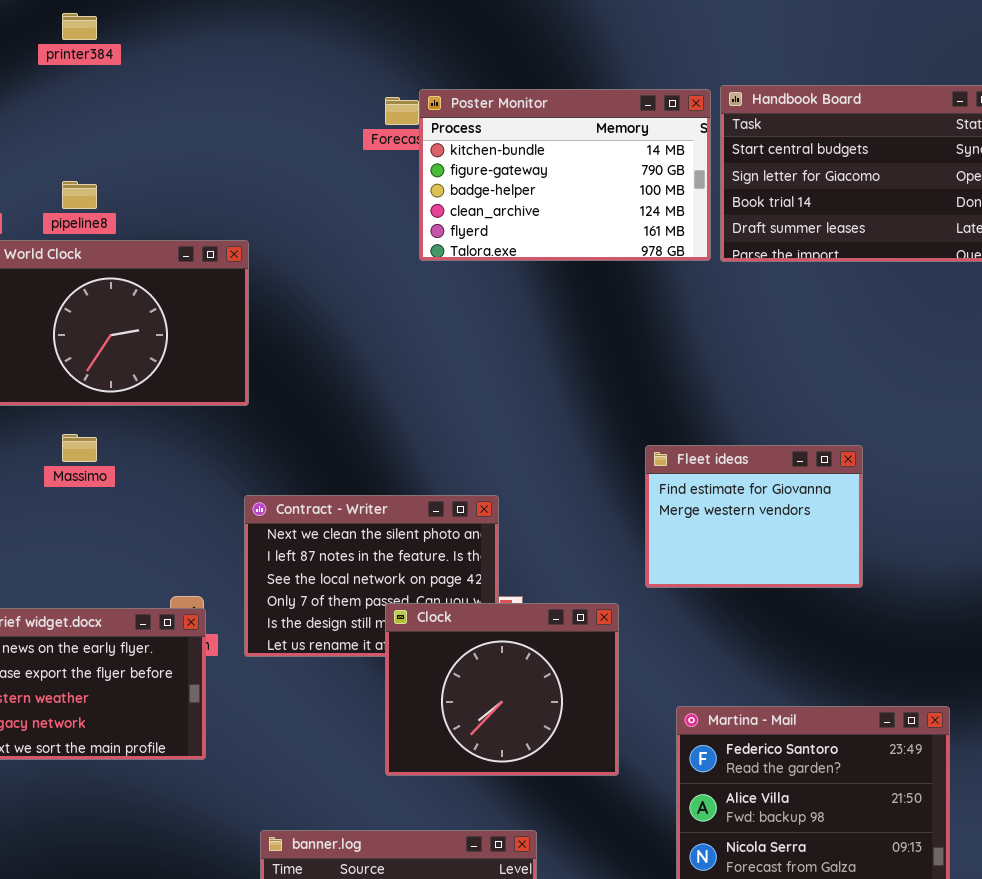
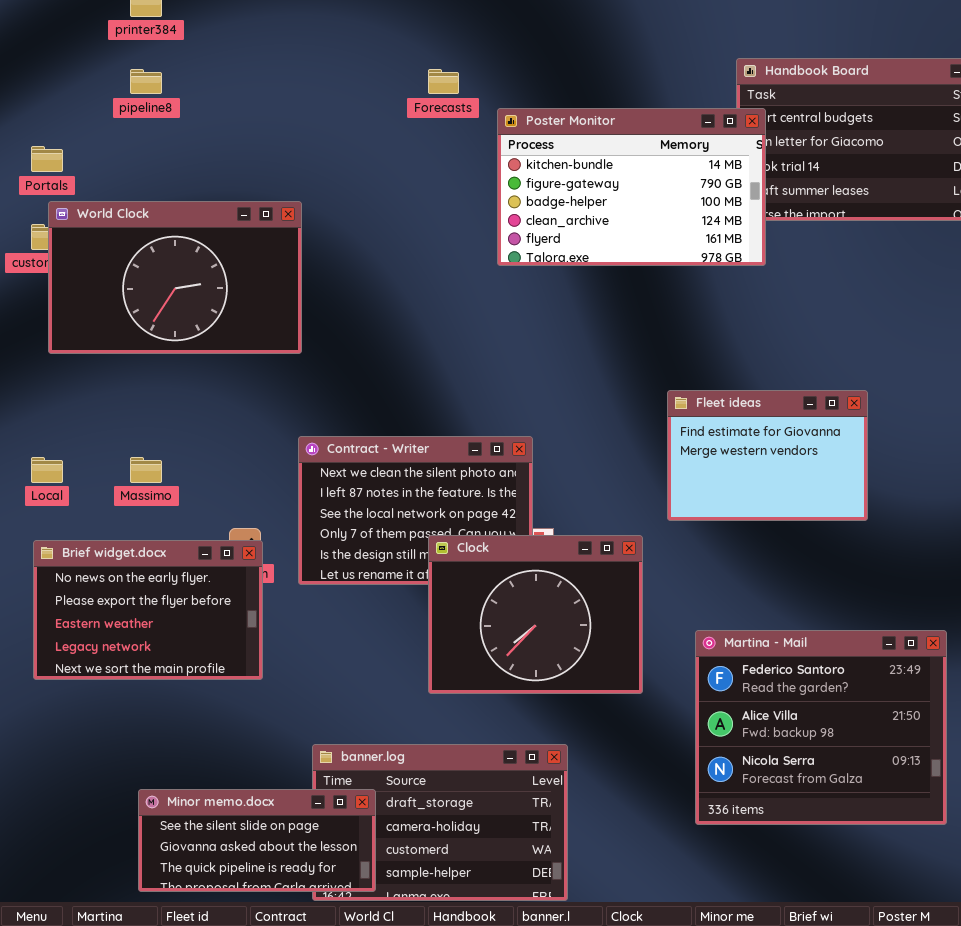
Poster Monitor: [419,89,711,261] -> [497,108,766,266], moved
pipeline8: [62,181,97,209] -> [130,69,162,94], moved
Massimo: [62,434,97,462] -> [130,457,162,483], moved

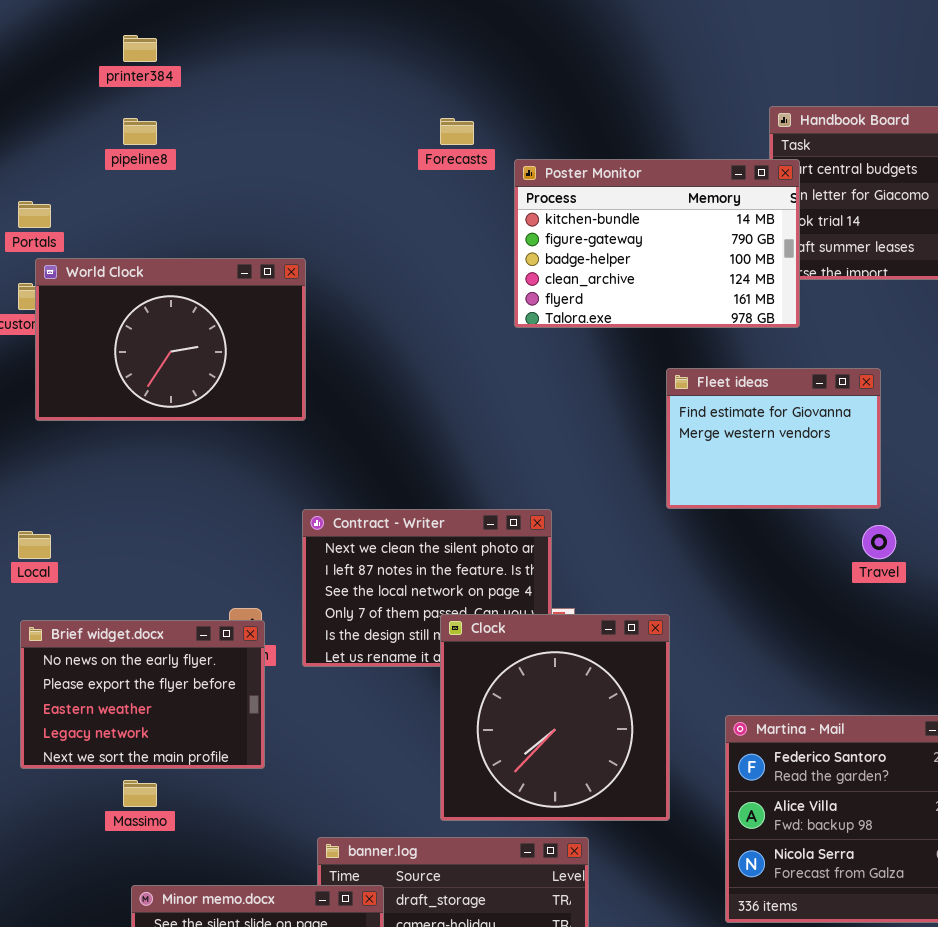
Fleet ideas: [667,390,868,521] -> [666,368,881,509], moved
Massimo: [130,457,162,483] -> [123,780,157,807], moved
Clock: [428,535,643,694] -> [440,614,670,821], resized

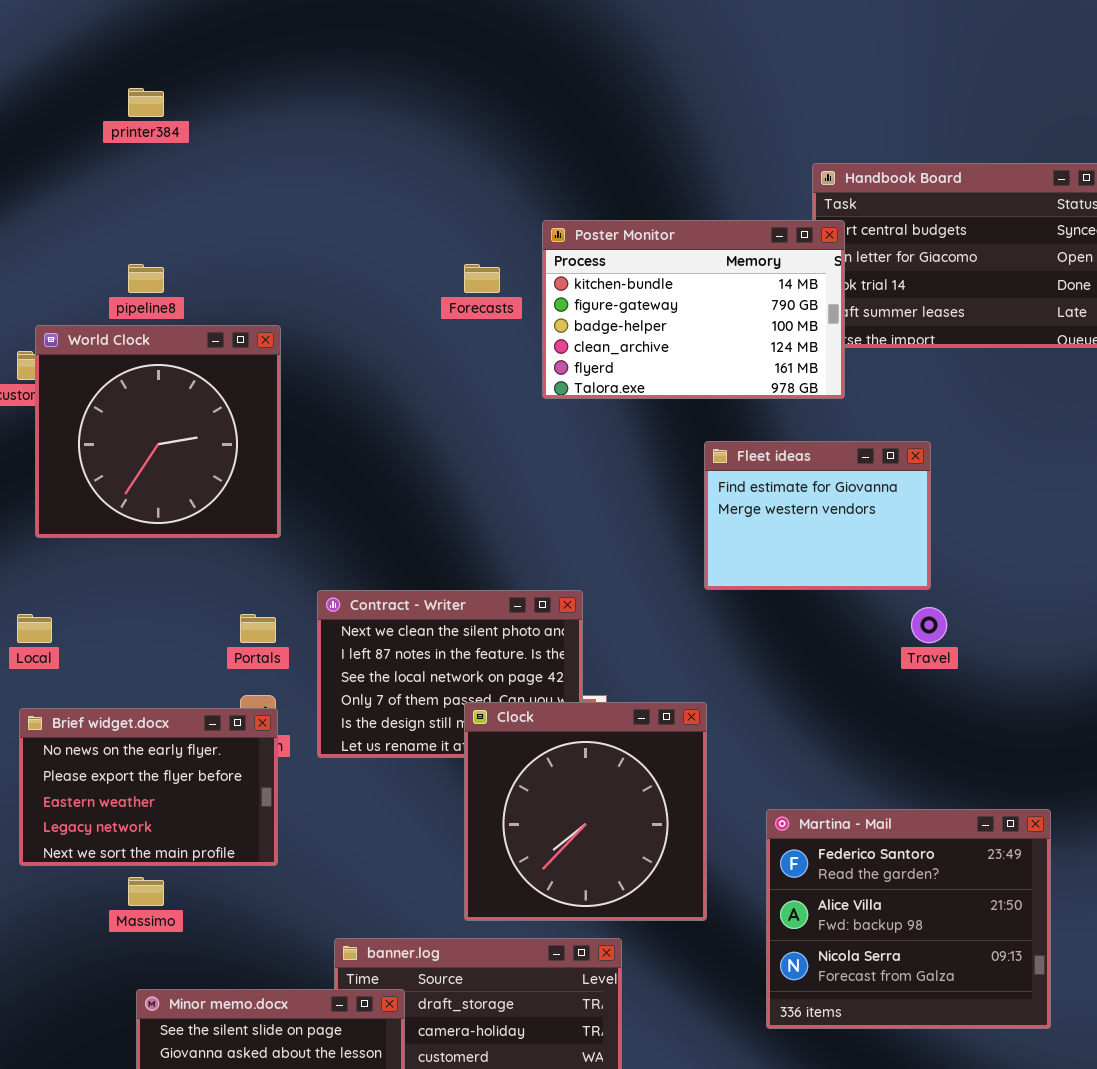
pipeline8: [123,118,157,145] -> [128,264,164,293], moved
Forecasts: [440,118,474,145] -> [464,264,500,293], moved
Portals: [18,201,51,228] -> [240,614,276,643], moved
World Clock: [35,258,306,421] -> [35,325,281,538], resized

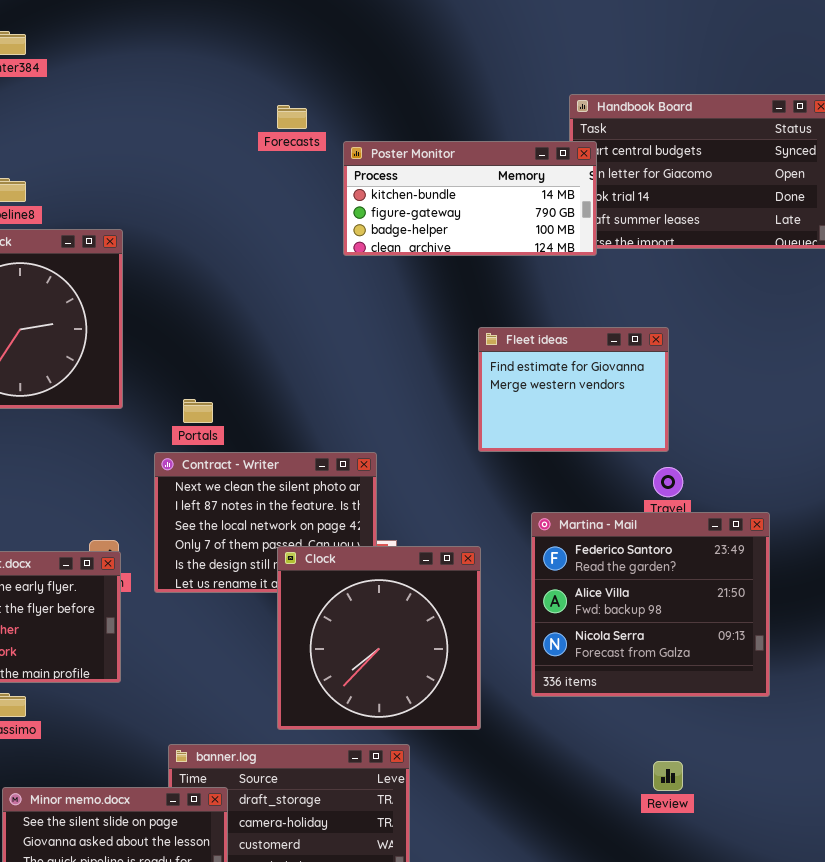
Poster Monitor: [542,220,845,399] -> [343,141,597,256], resized
Forecasts: [464,264,500,293] -> [277,105,307,129], moved
Portals: [240,614,276,643] -> [183,399,213,423], moved
Martina - Mail: [766,809,1051,1029] -> [531,512,770,697], moved

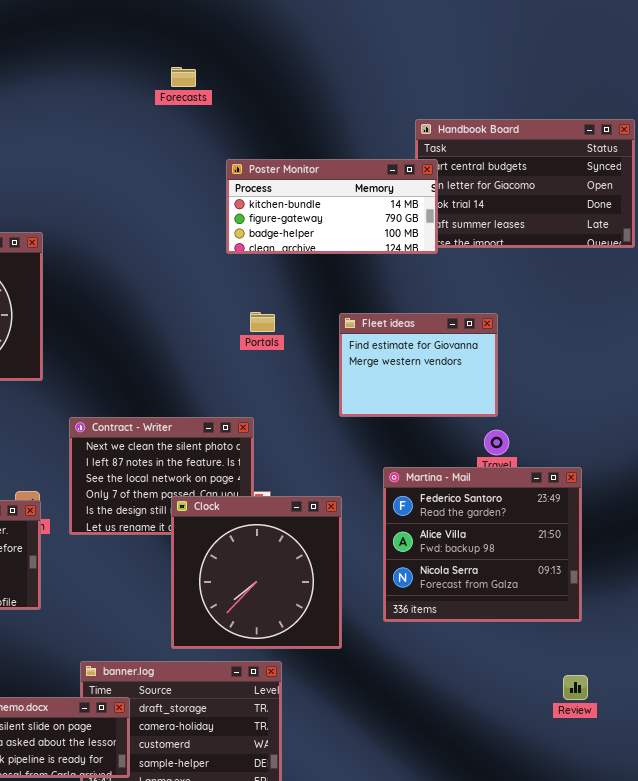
Forecasts: [277,105,307,129] -> [171,67,196,87], moved
Portals: [183,399,213,423] -> [250,312,275,332], moved
Review: [653,761,683,791] -> [563,675,588,700], moved

